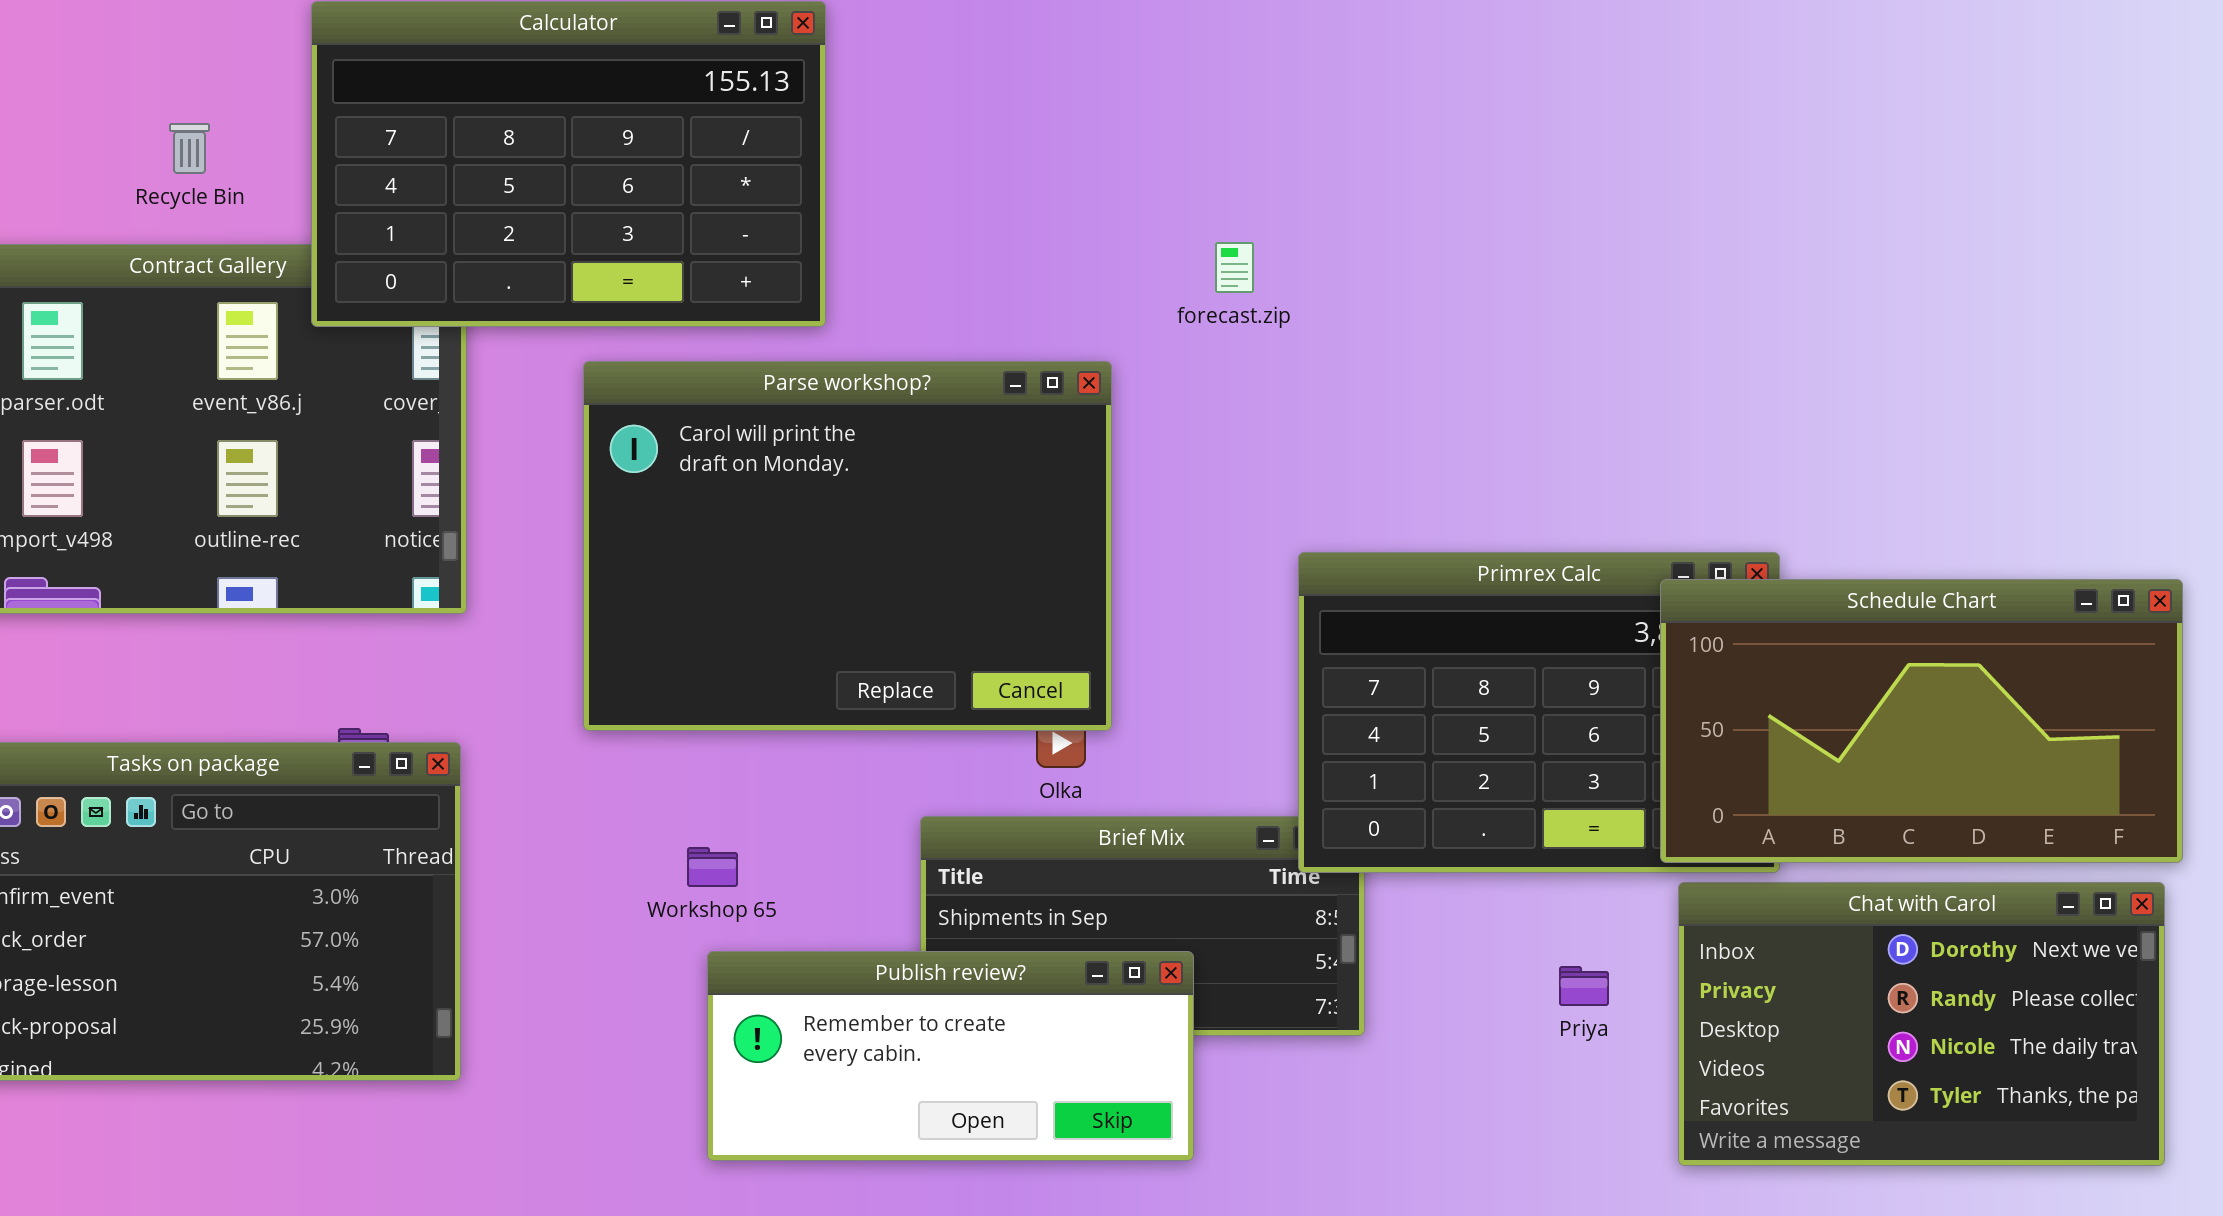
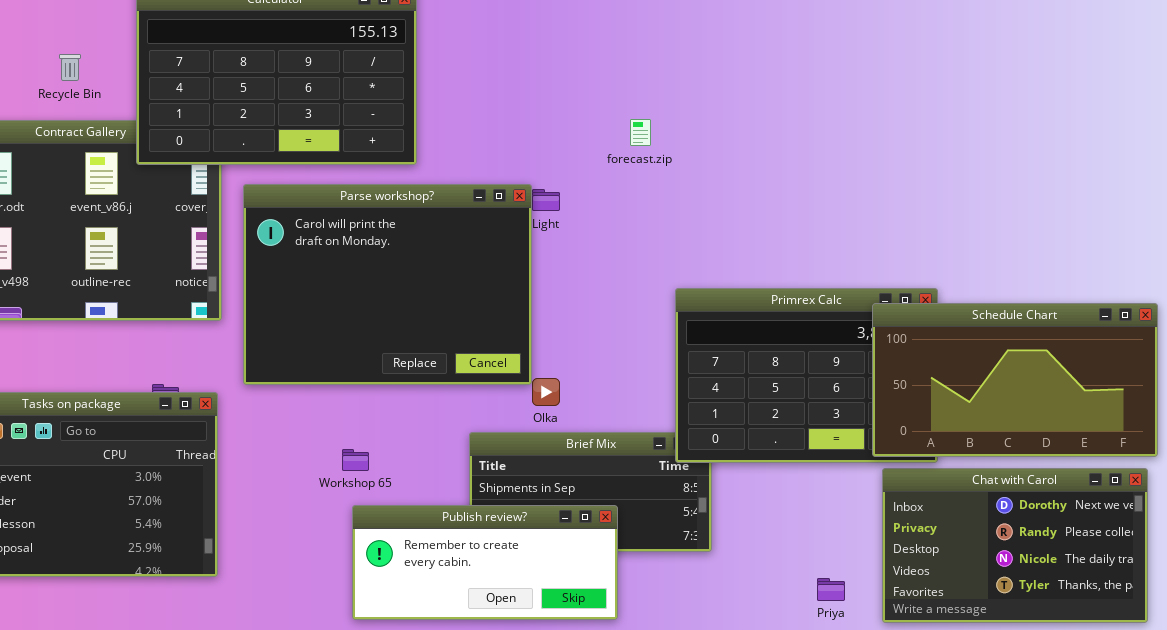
Parse workshop?: [583,361,1112,731] -> [243,184,532,385], moved
Priya: [1559,966,1609,1006] -> [817,578,845,601], moved

